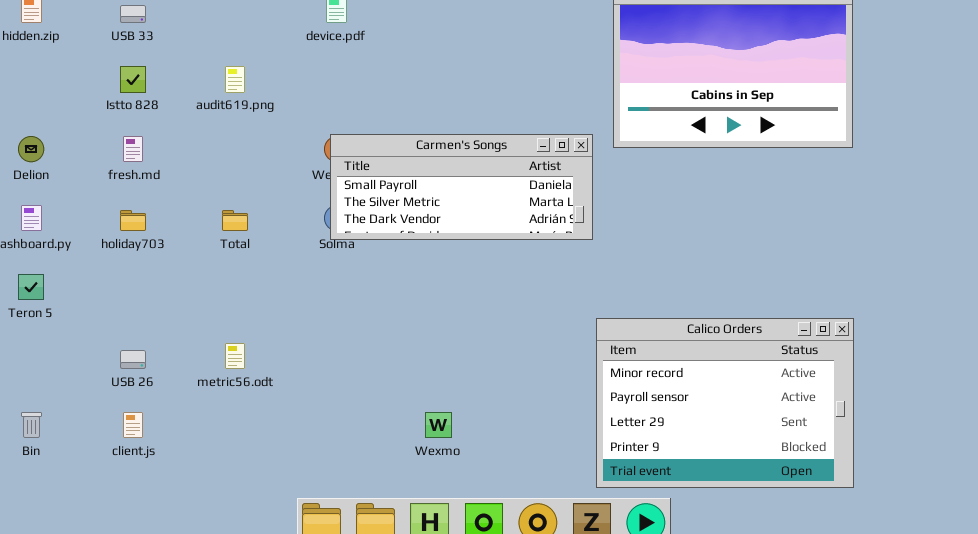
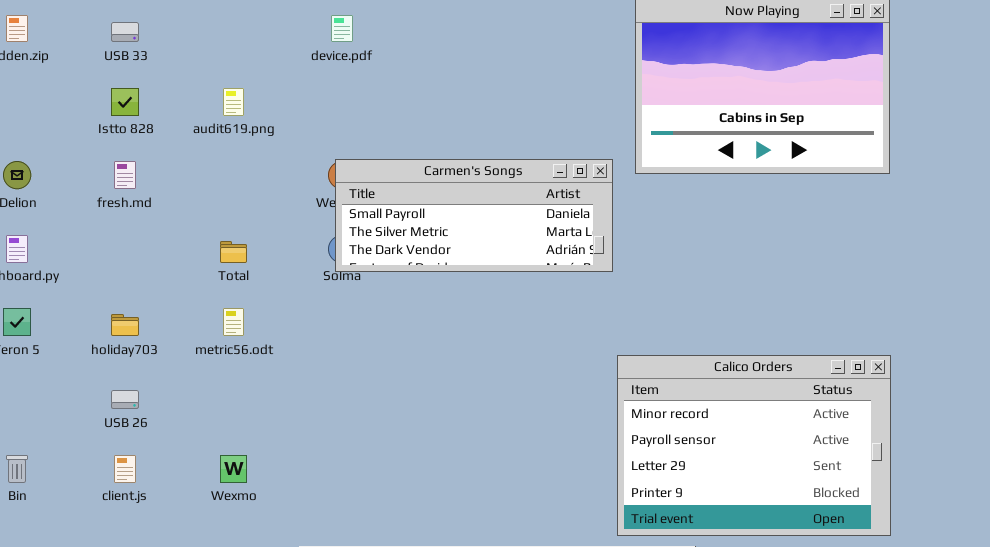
holiday703: [120,210,146,231] -> [111,314,139,336], moved
metric56.odt: [225,343,245,369] -> [223,308,244,336], moved
Wexmo: [425,412,452,438] -> [220,455,247,483], moved

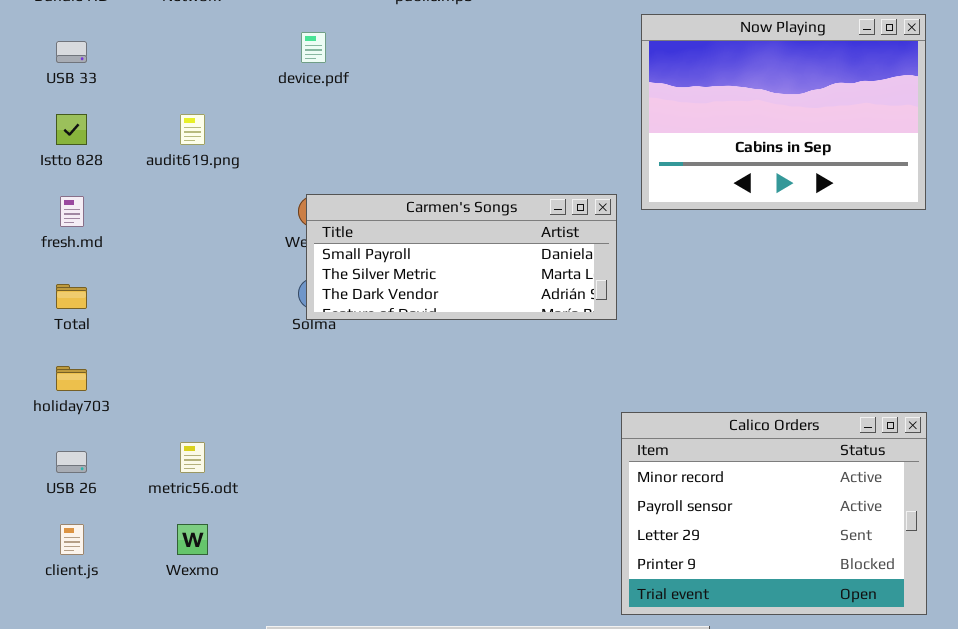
Total: [220,241,247,263] -> [56,284,87,309], moved
metric56.odt: [223,308,244,336] -> [180,442,205,473], moved

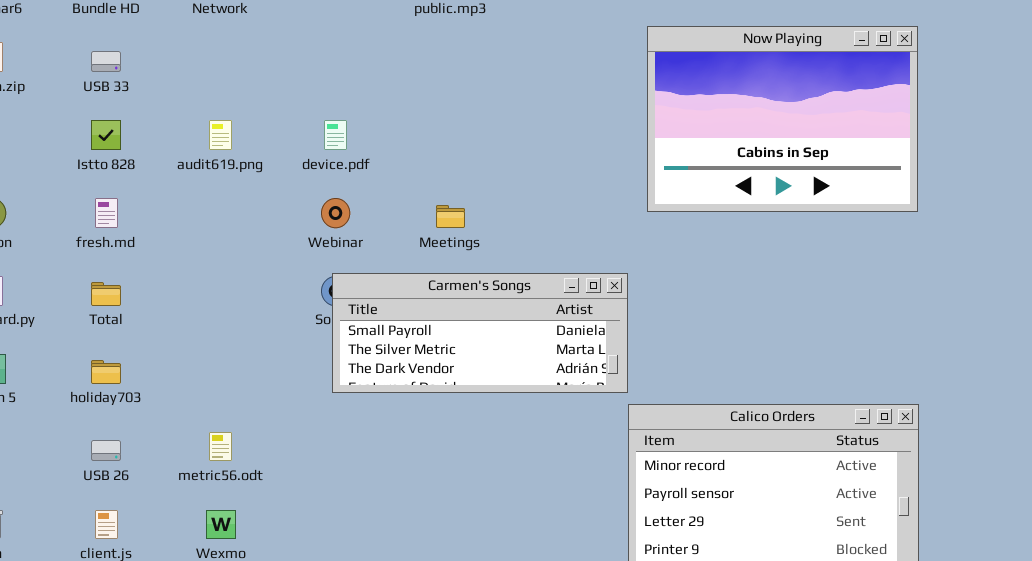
device.pdf: [301,32,326,63] -> [324,120,347,150], moved
Carmen's Songs: [306,194,617,320] -> [332,273,628,393], moved

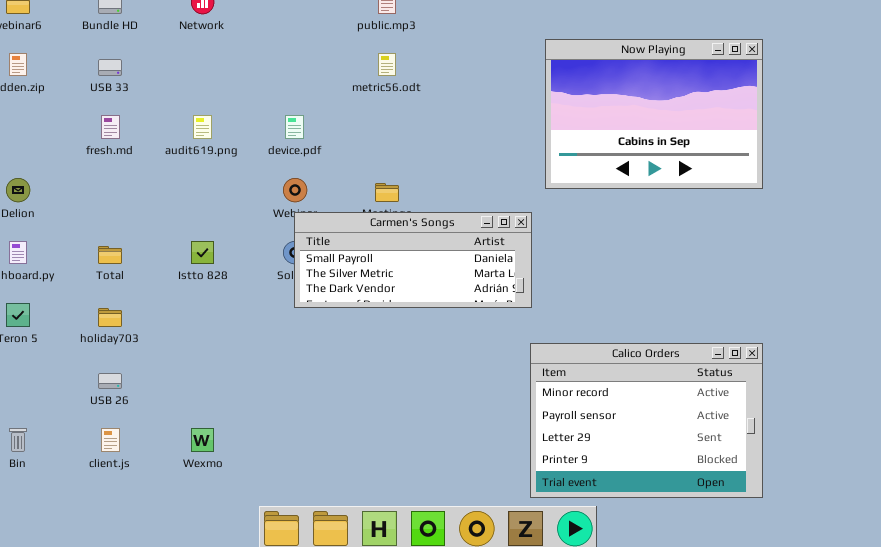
Istto 828: [91,120,121,150] -> [191,241,214,264], moved
fresh.md: [95,198,118,228] -> [101,115,120,139], moved
Carmen's Songs: [332,273,628,393] -> [294,212,532,308], moved
metric56.odt: [209,432,232,461] -> [378,53,396,76], moved

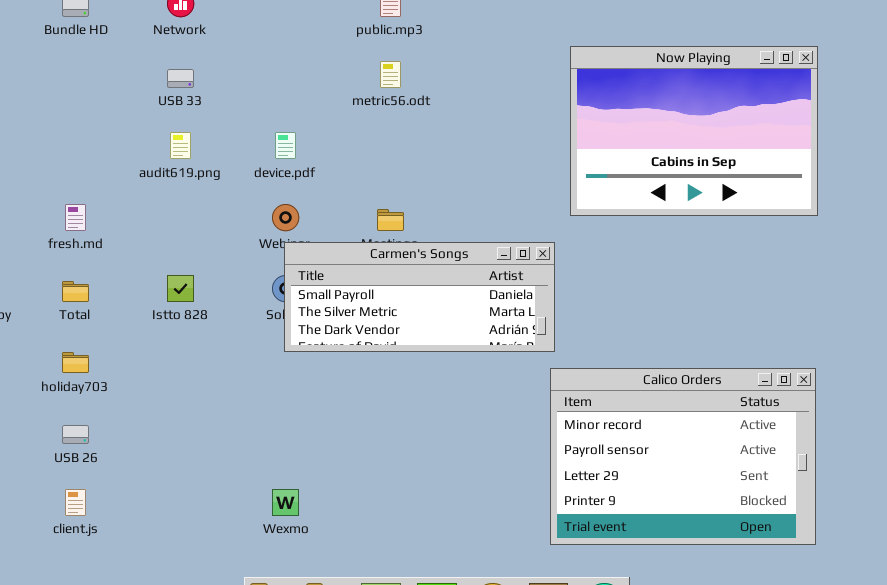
USB 33: [98,59,122,76] -> [167,69,194,88], moved
fresh.md: [101,115,120,139] -> [65,204,86,231], moved
Calico Orders: [530,343,763,498] -> [550,368,816,545], moved
Wexmo: [191,428,214,452] -> [272,489,299,516], moved

